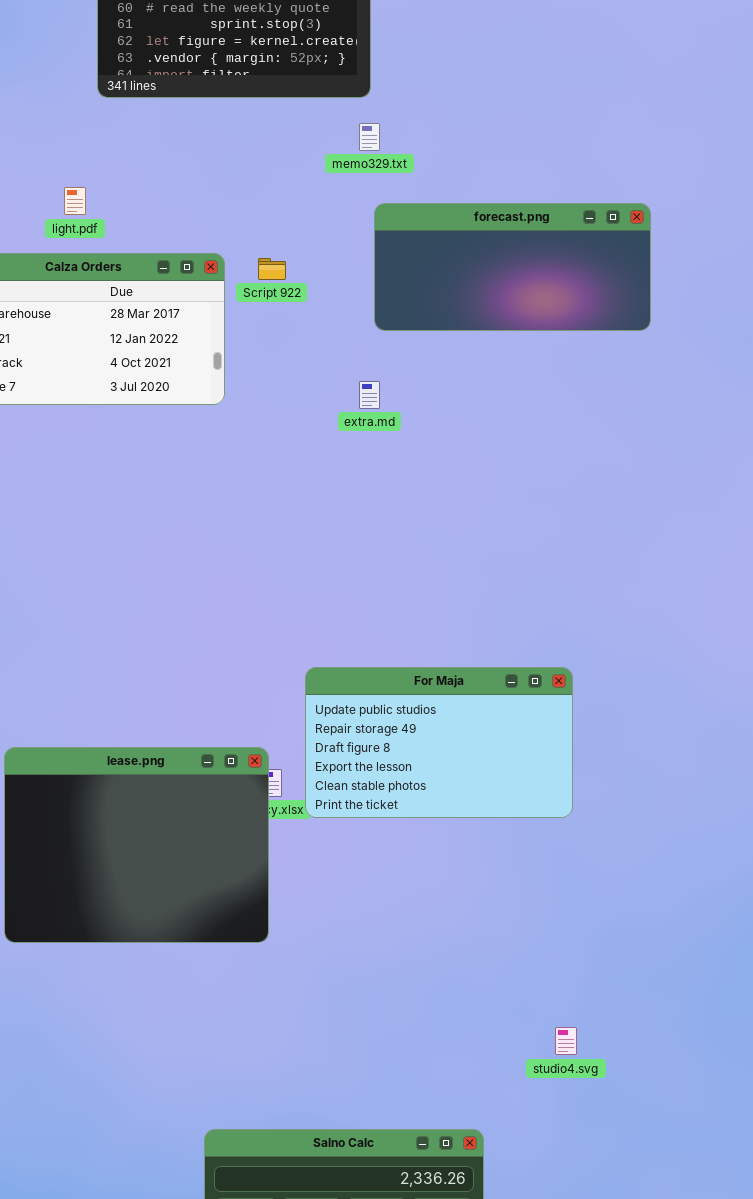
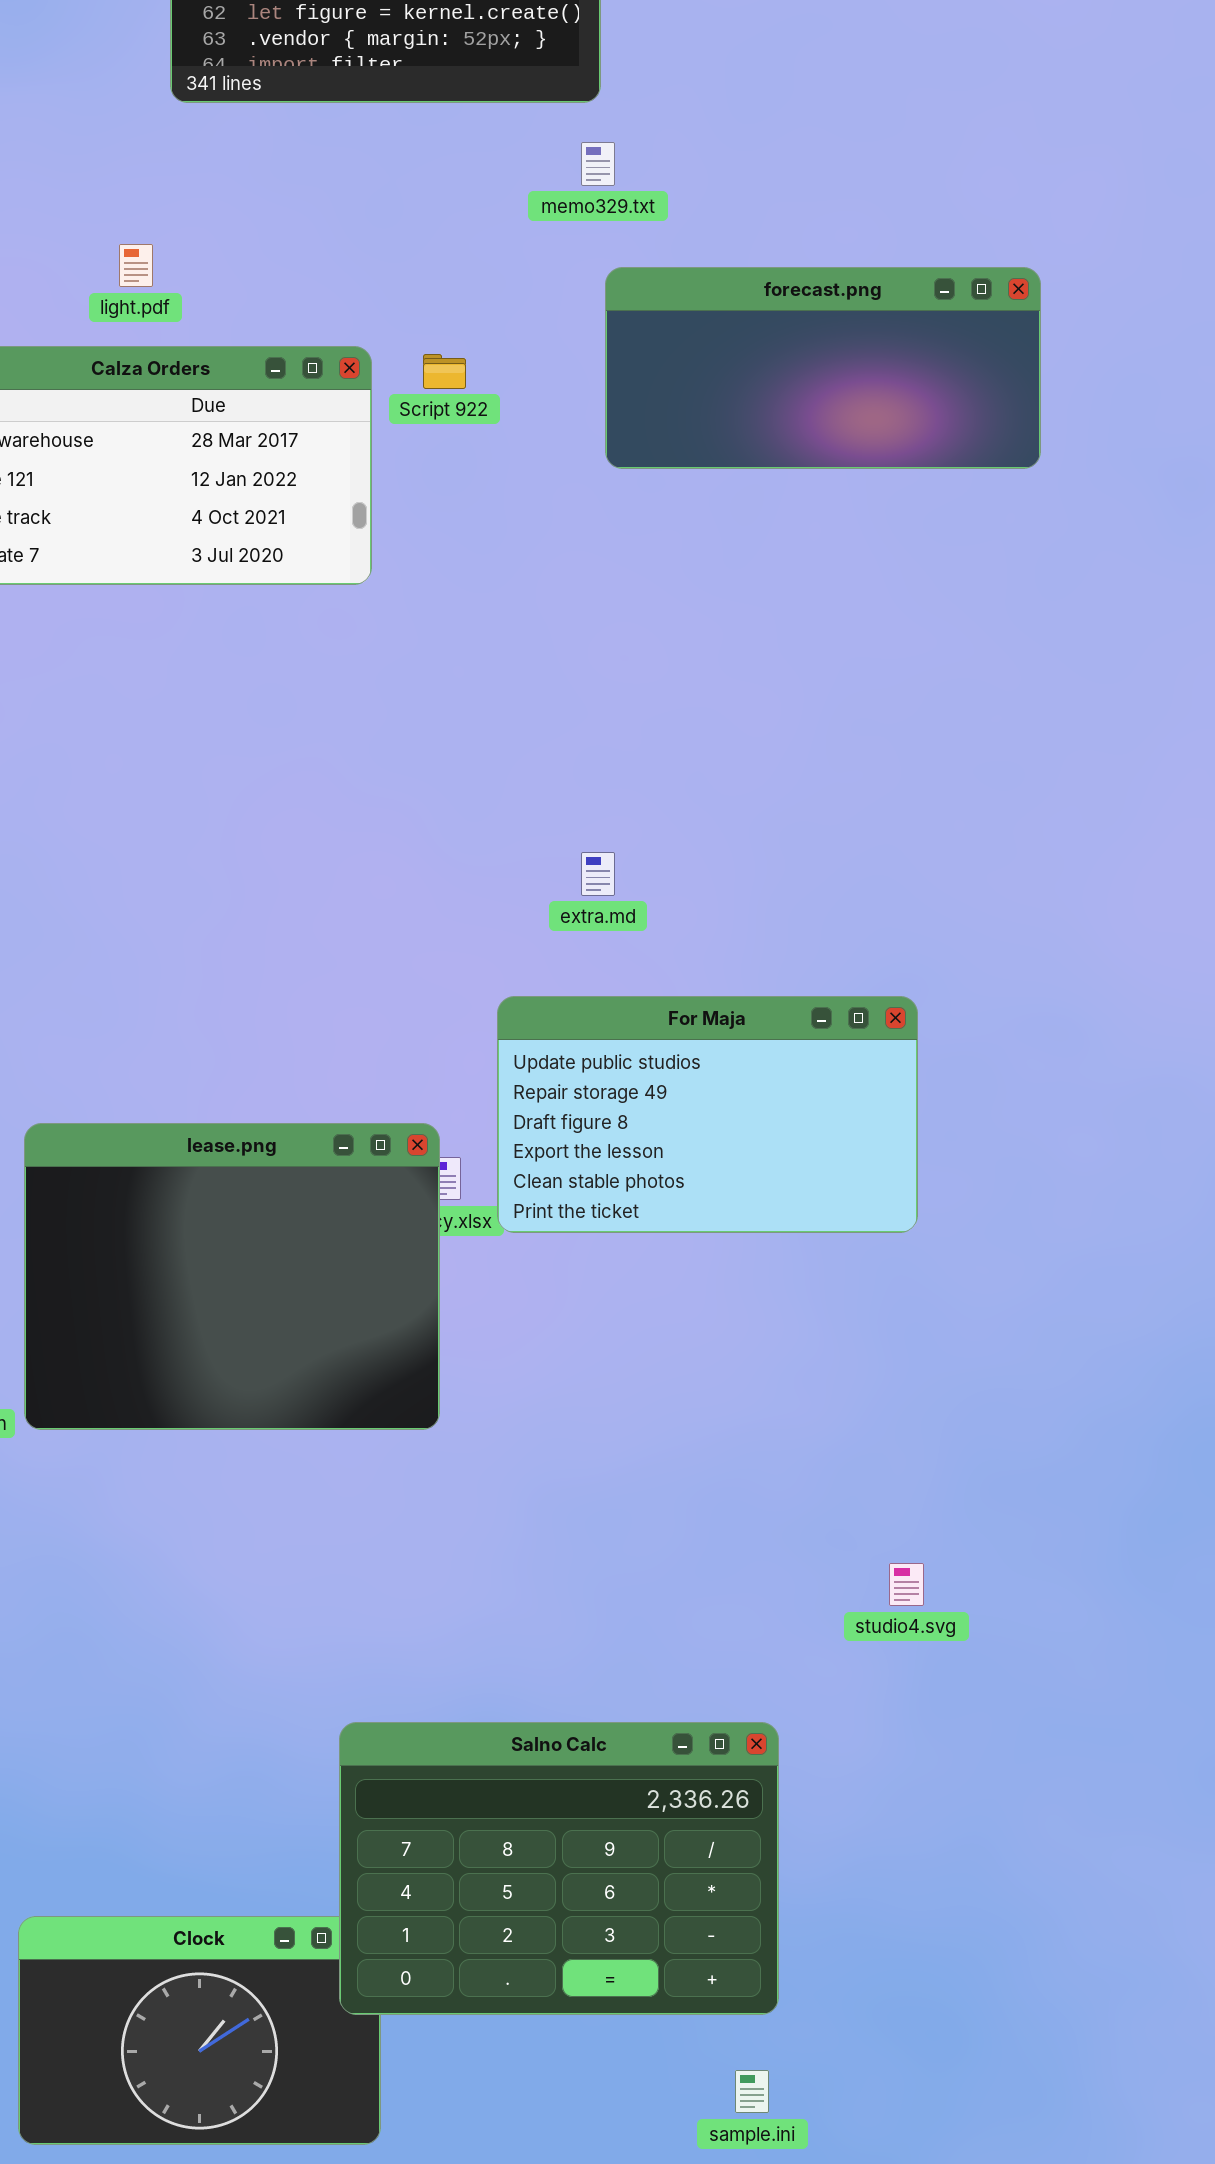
extra.md: [359,381,380,409] -> [581,852,615,896], moved

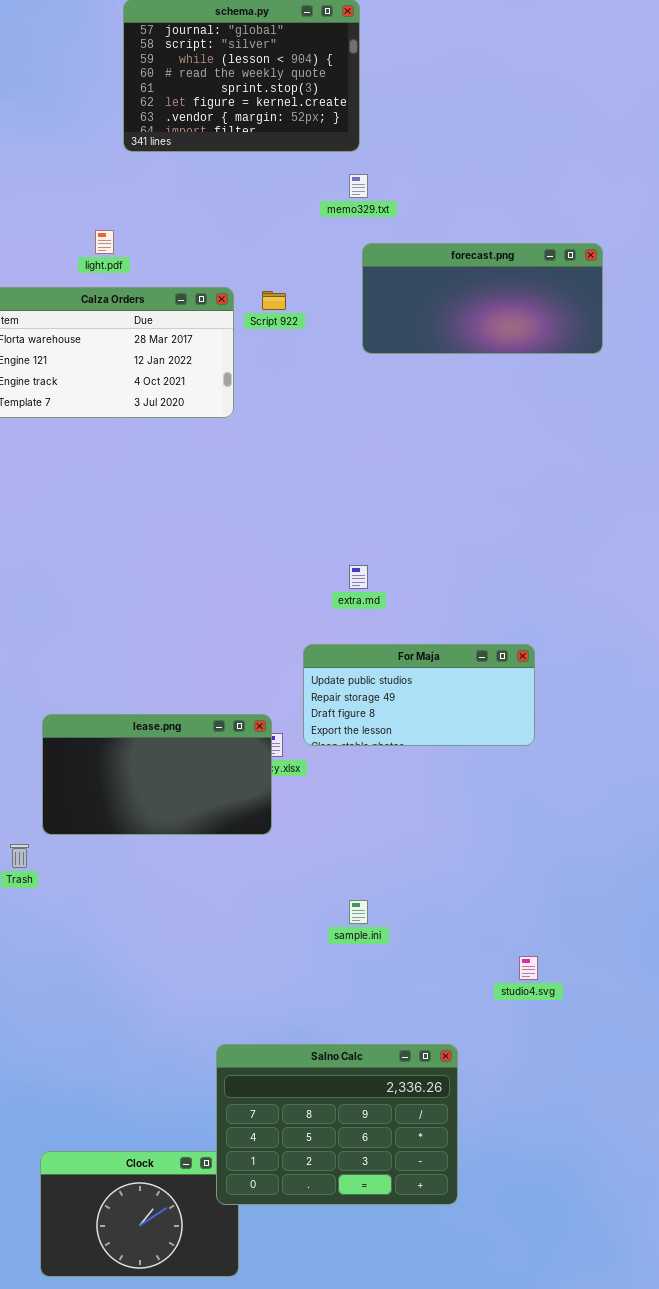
For Maja: [497,996,918,1233] -> [303,644,535,746], resized
lease.png: [24,1123,440,1430] -> [42,714,272,835], resized
sample.ini: [735,2070,769,2113] -> [349,900,368,924], moved

